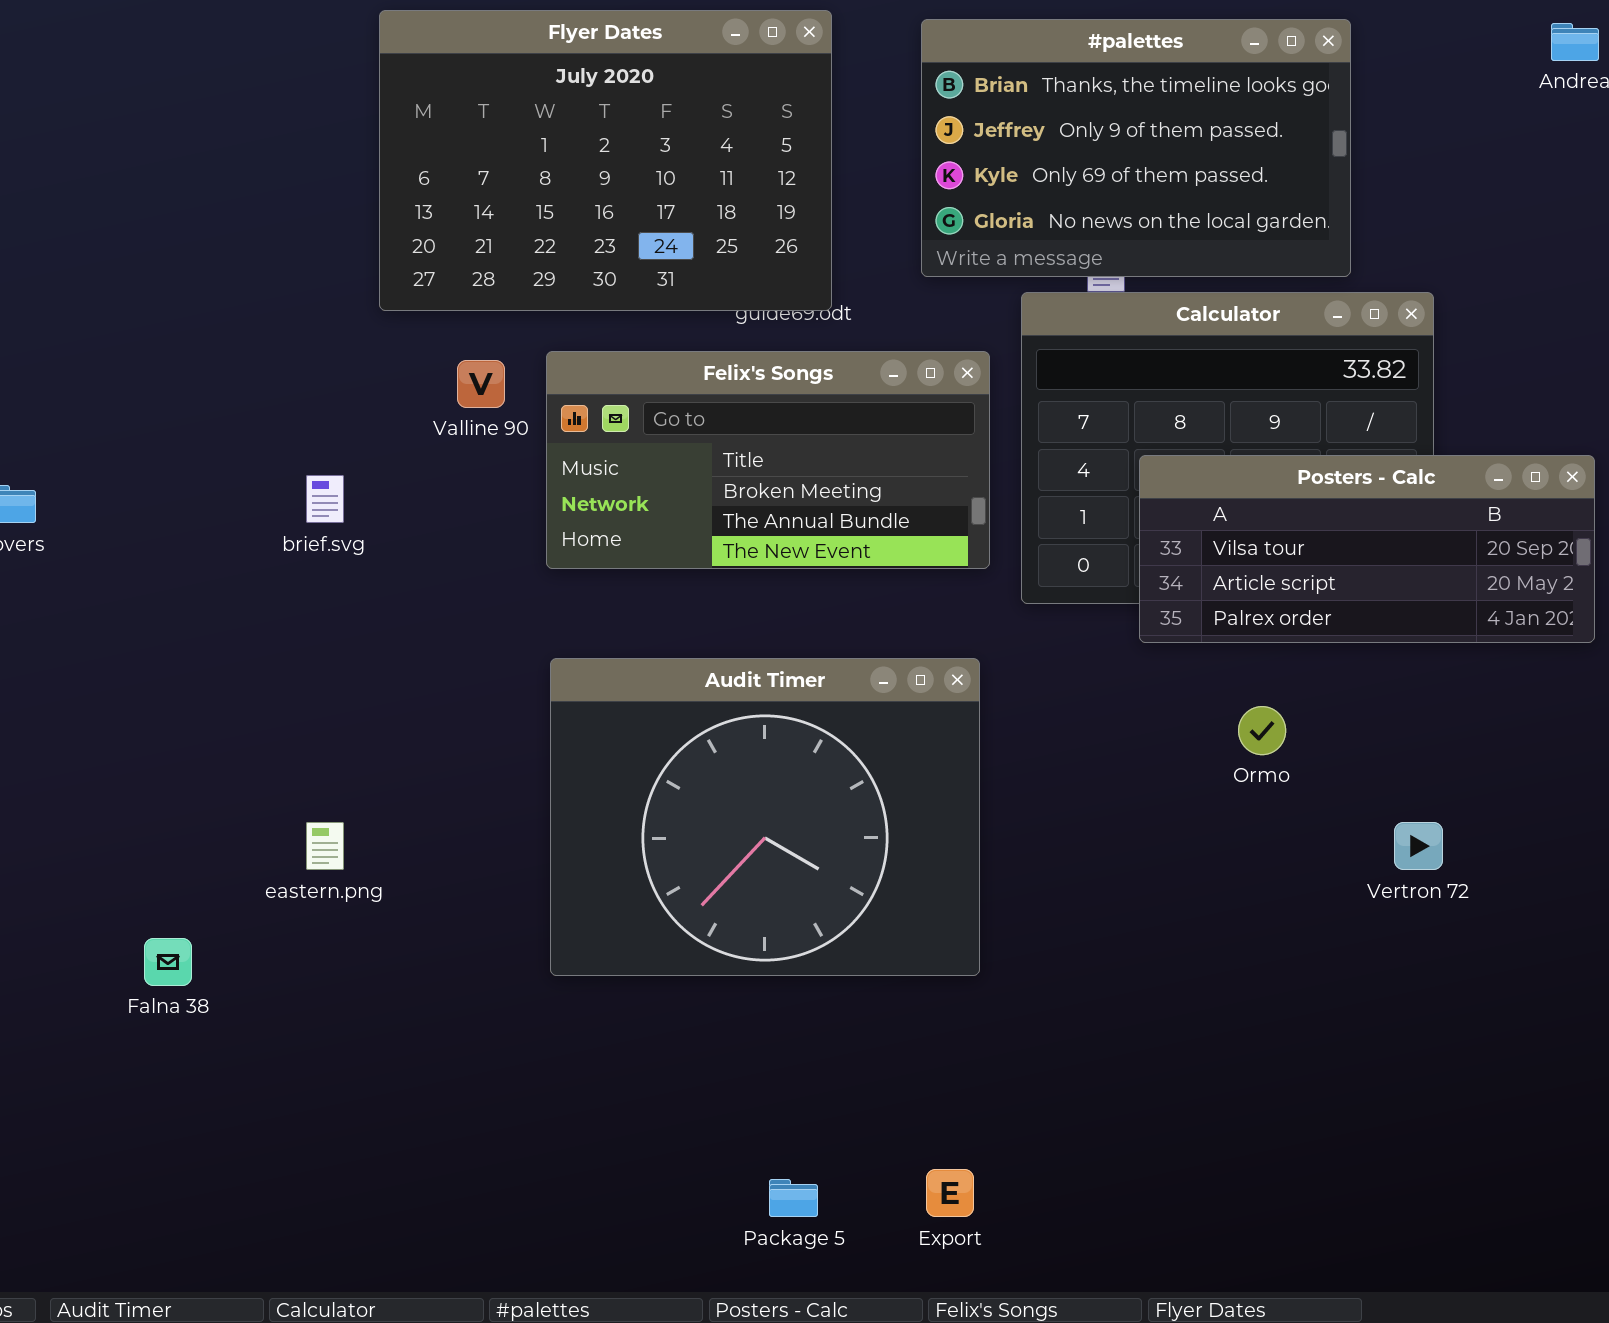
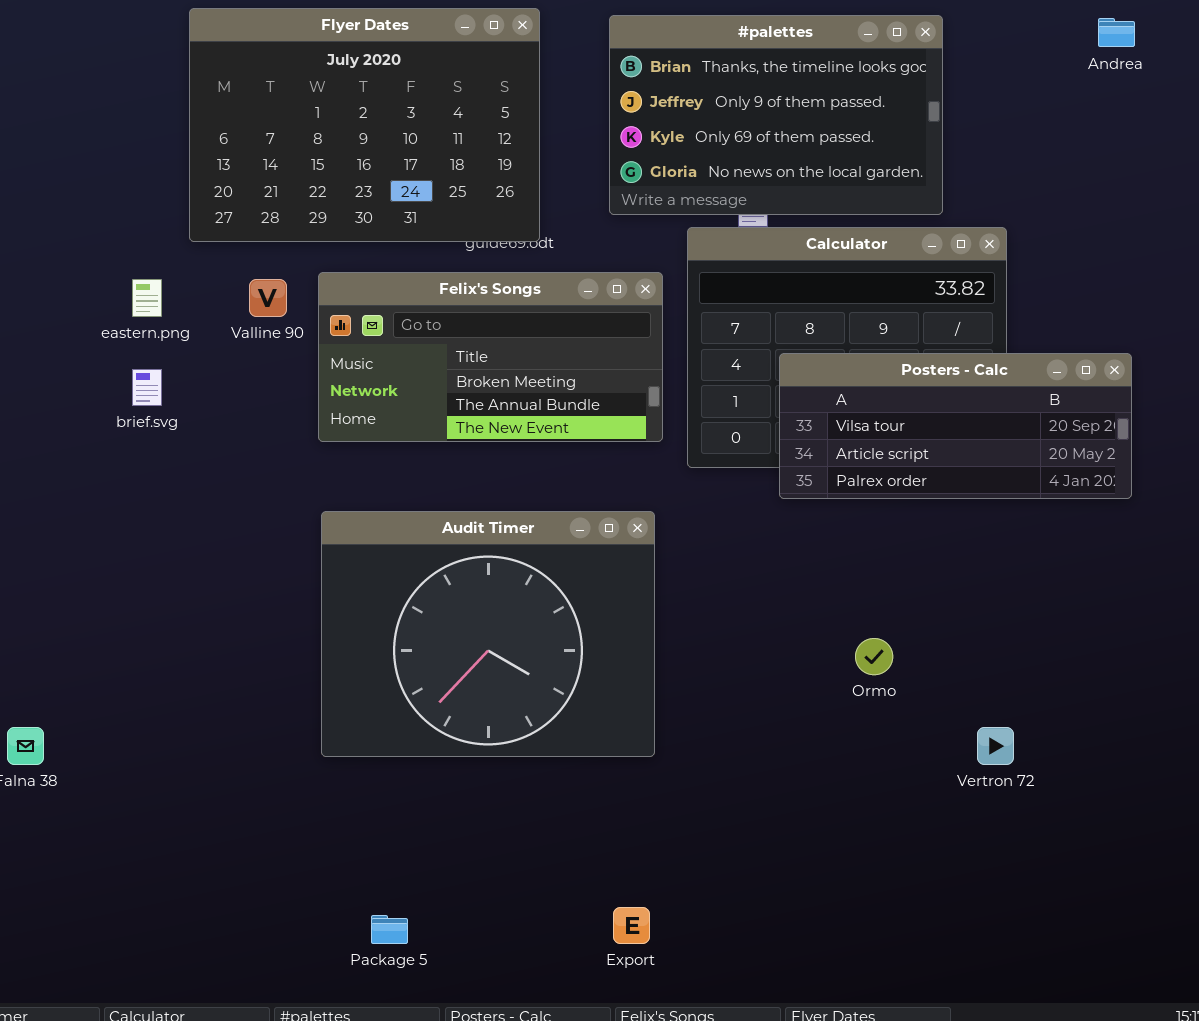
Ormo: [1238,706,1286,755] -> [855,638,893,675], moved
eastern.png: [306,822,344,870] -> [132,279,162,317], moved
Vertron 72: [1394,822,1443,870] -> [977,727,1014,765], moved
Package 5: [769,1179,818,1217] -> [371,915,408,944], moved

